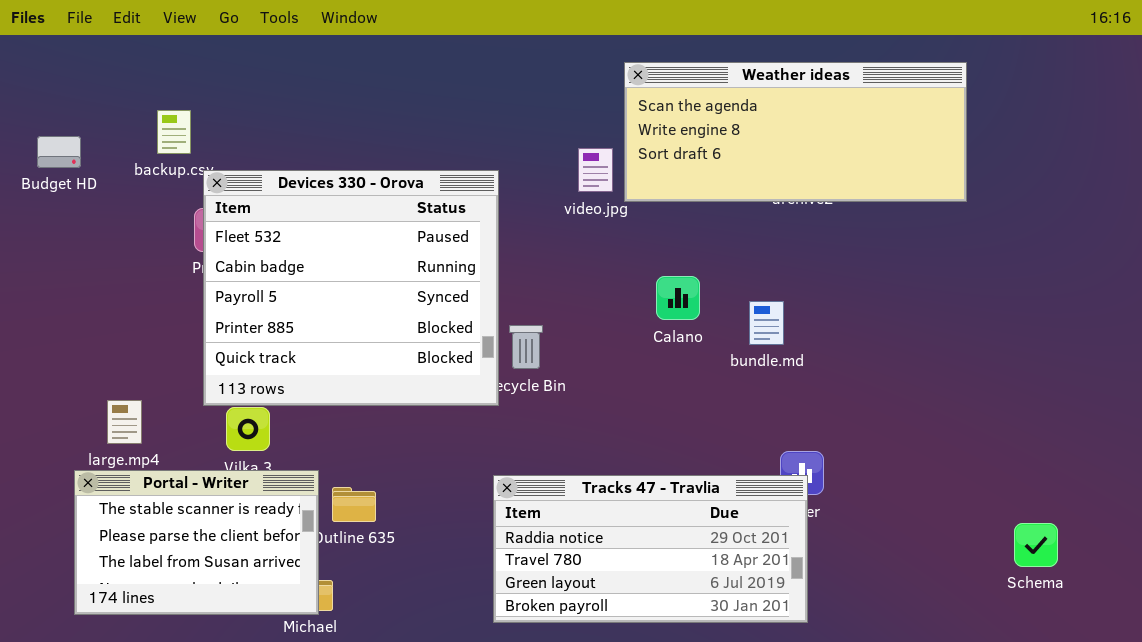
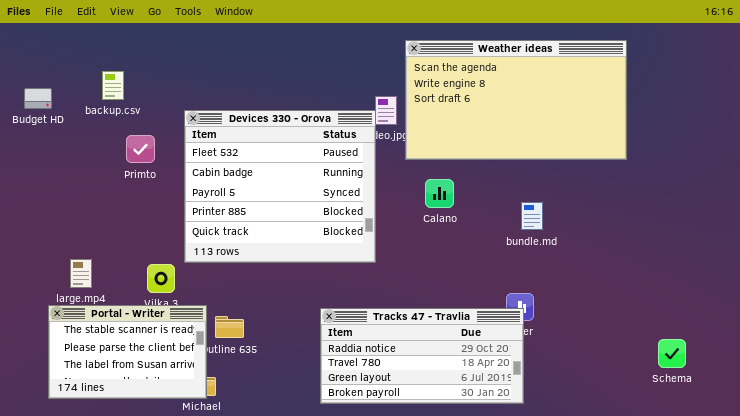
Weather ideas: [624,62,967,202] -> [405,40,627,160], resized
Devices 330 - Orova: [203,170,499,406] -> [184,110,376,263], moved
bundle.md: [749,301,784,345] -> [521,202,543,230], moved

